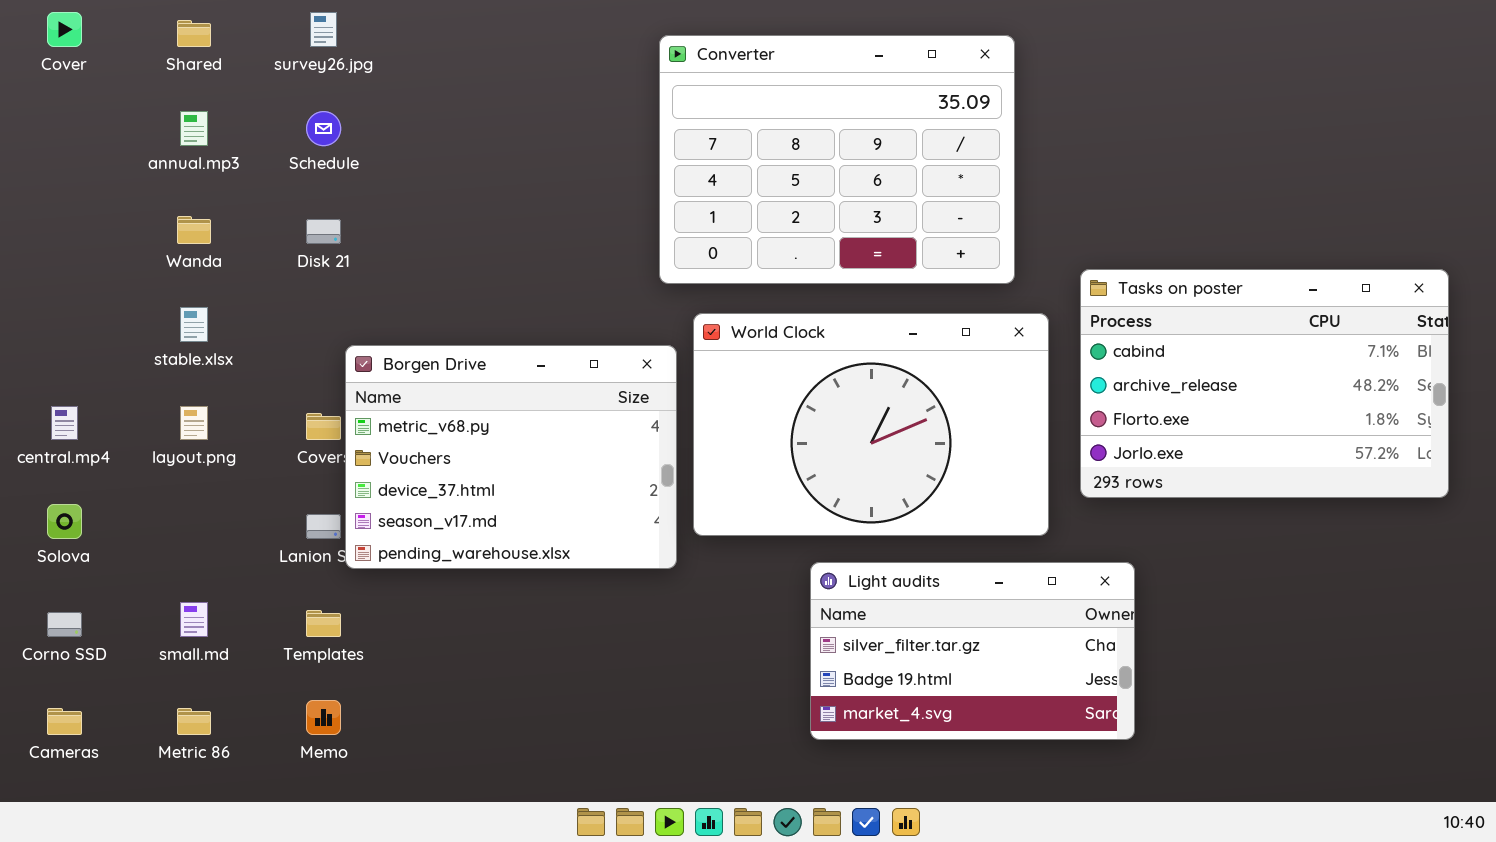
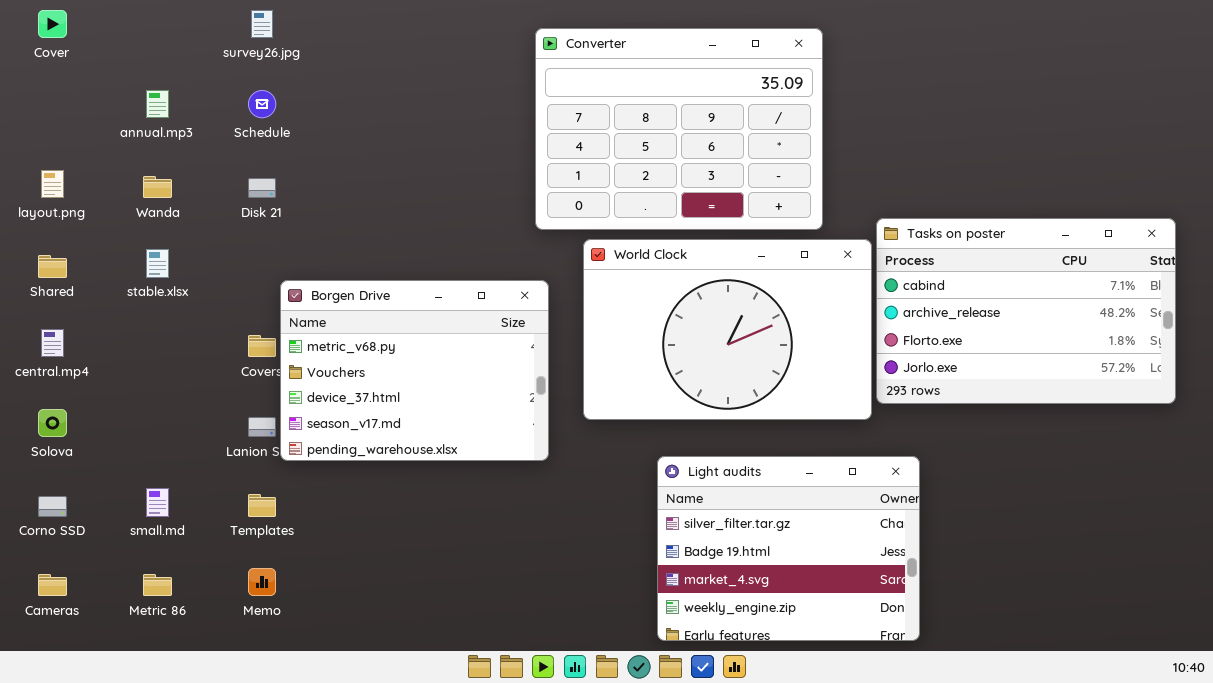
Shared: [177,20,211,47] -> [38,255,67,278], moved
World Clock: [693,313,1049,536] -> [583,239,872,420], moved
layout.png: [180,406,208,440] -> [41,170,64,198], moved
Light audits: [810,562,1135,740] -> [657,456,920,641], resized

